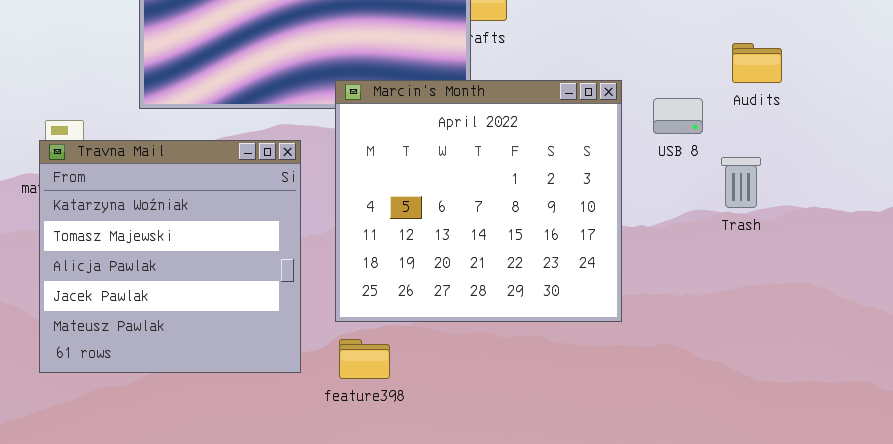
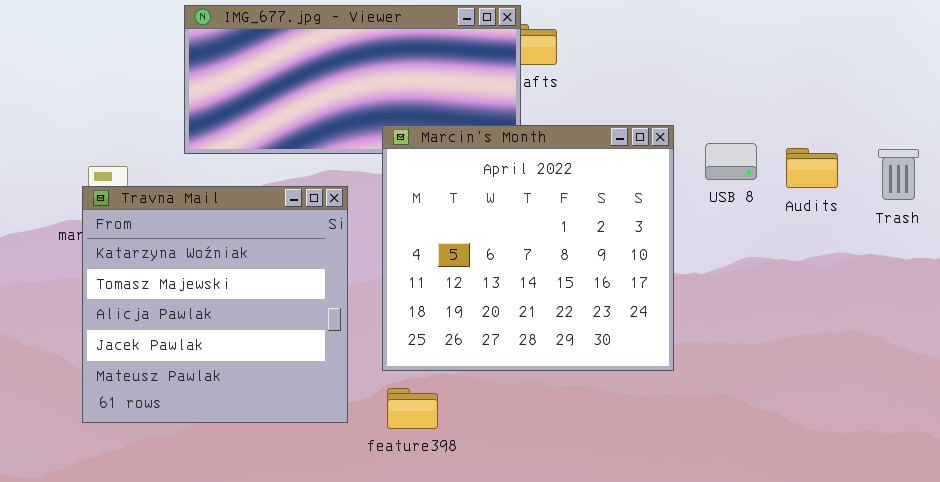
Audits: [732,43,782,83] -> [786,148,838,188], moved
Trash: [721,157,761,208] -> [878,149,919,200], moved

